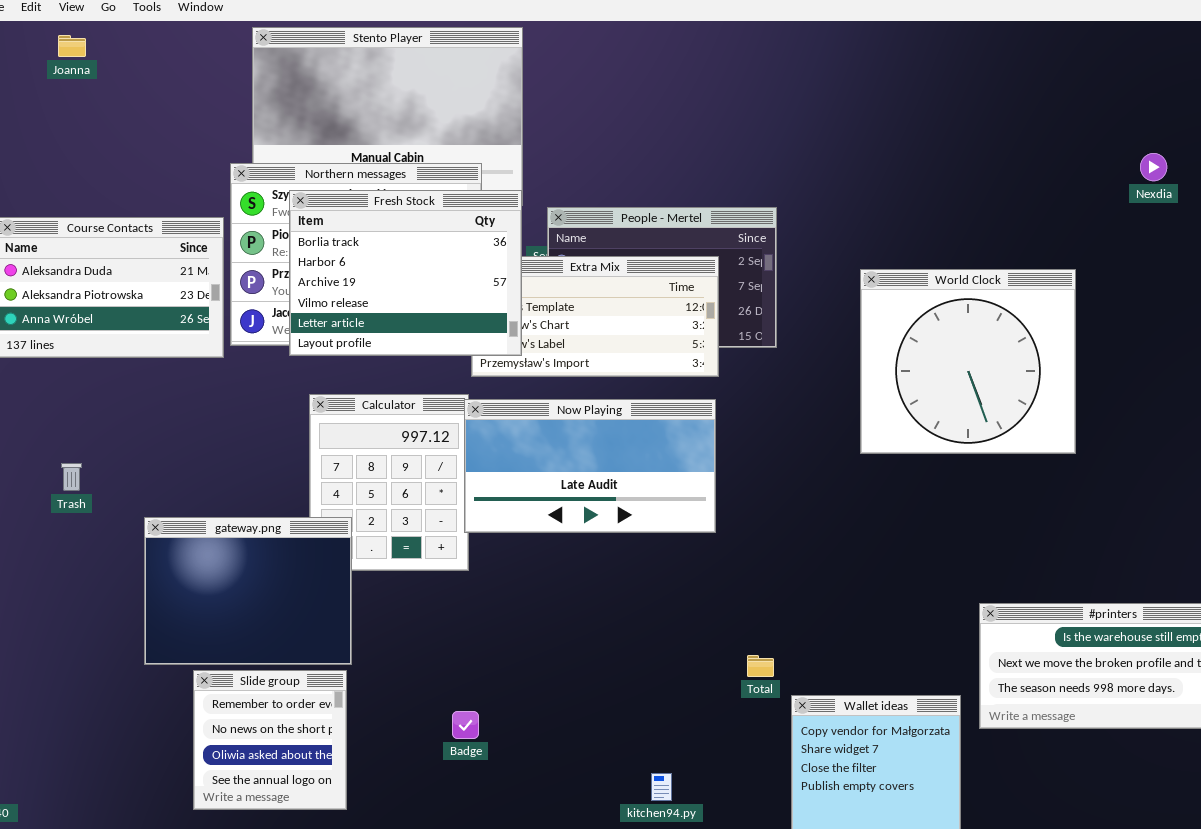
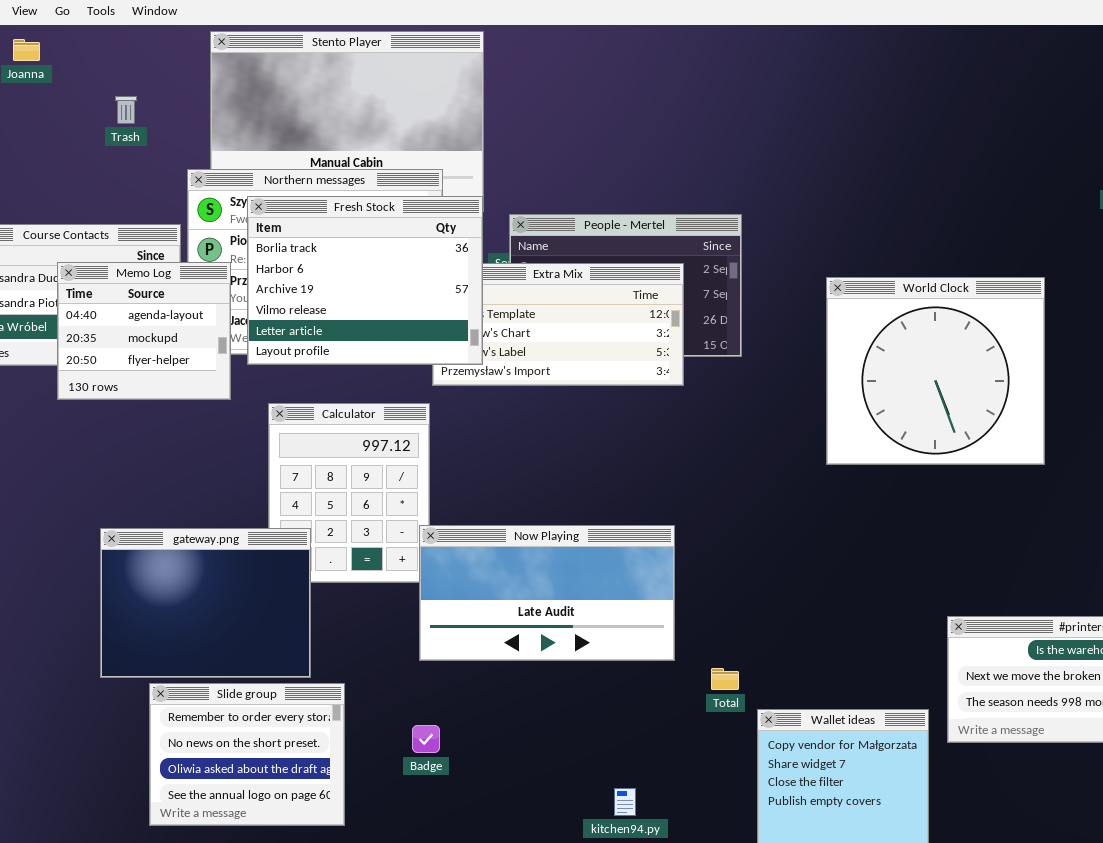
Memo Log: none -> [57,262,231,400], opened
Now Playing: [464,399,716,533] -> [419,525,675,661], moved
Trash: [61,463,82,491] -> [115,96,137,124], moved
Slide group: [193,670,347,810] -> [149,683,345,826], resized

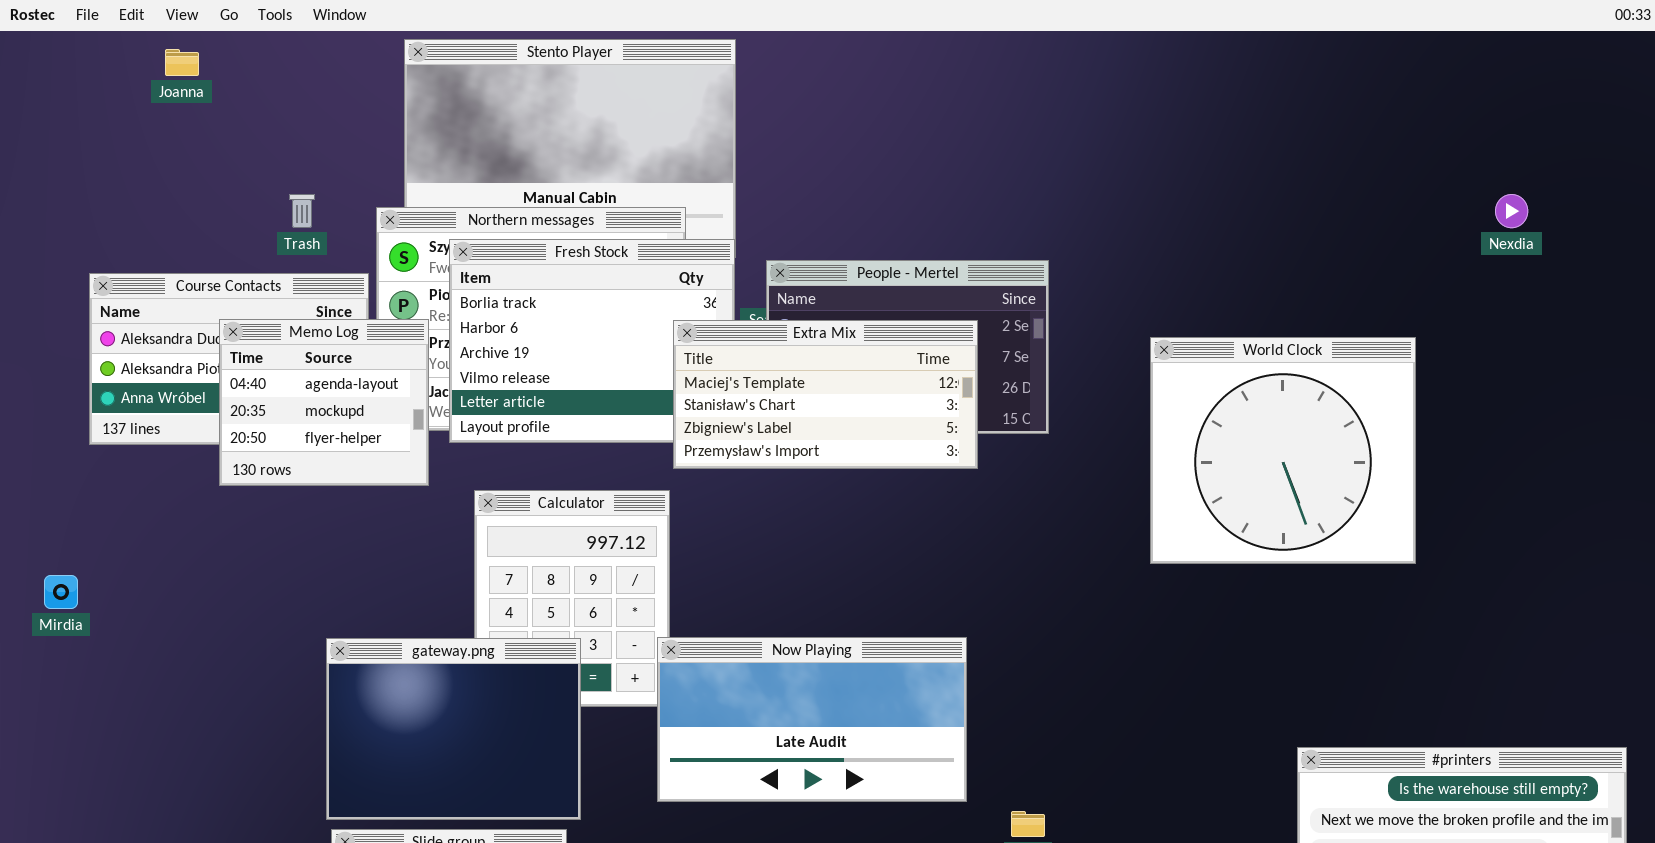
Trash: [115,96,137,124] -> [289,194,315,228], moved
Extra Mix: [432,263,684,386] -> [673,320,978,469], raised
gateway.png: [100,528,311,678] -> [326,638,581,820], moved

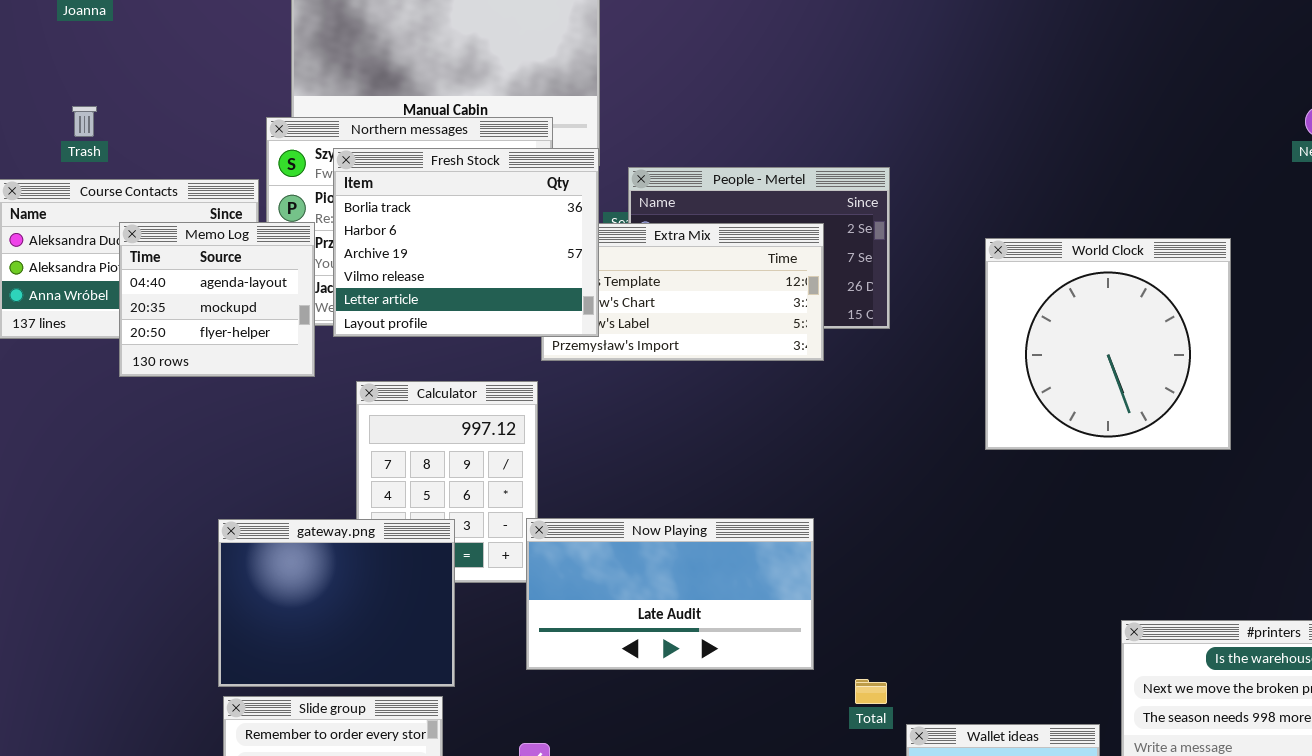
Trash: [289,194,315,228] -> [72,106,97,137], moved
Fresh Stock: [449,239,735,443] -> [333,148,599,337], raised

